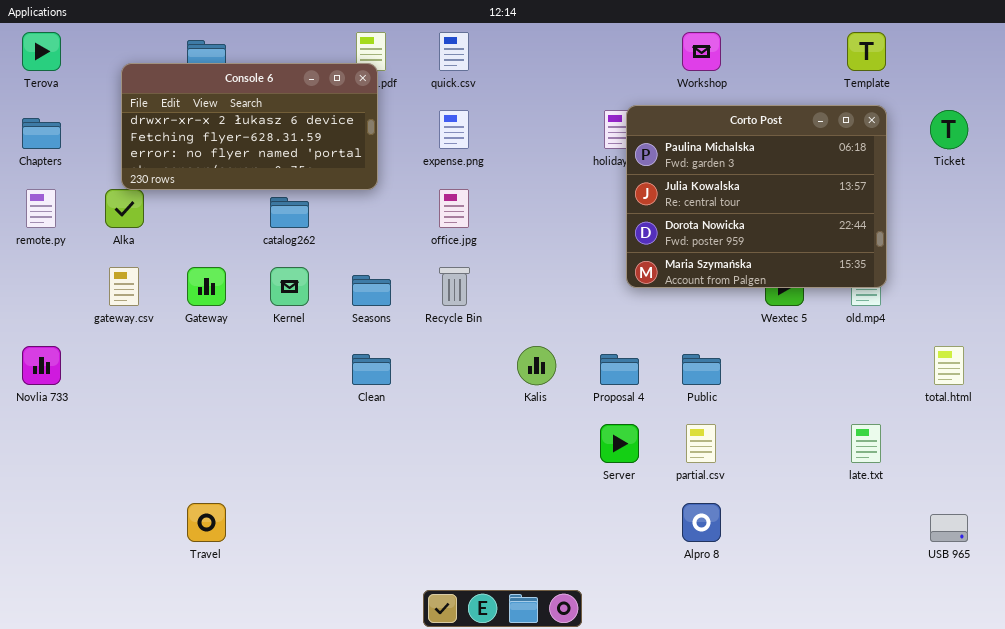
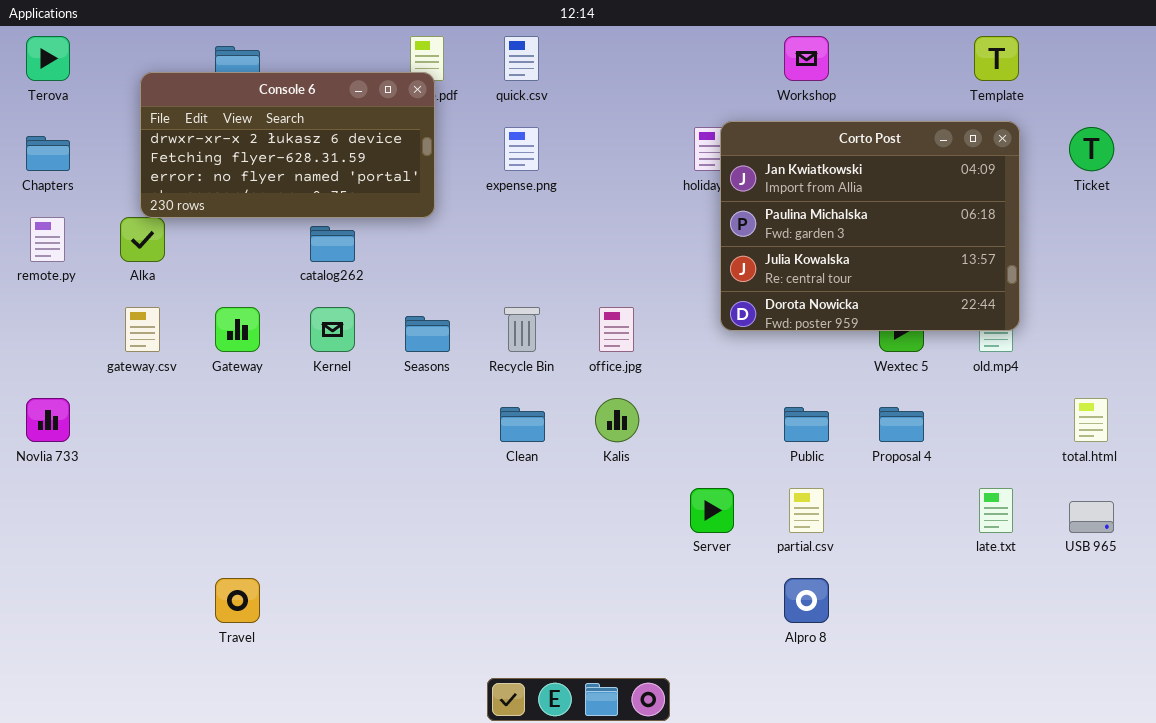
Corto Post: [626,105,887,288] -> [720,121,1020,331], scrolled up 1 row
office.jpg: [439,189,469,228] -> [599,307,634,352], moved
Clean: [352,354,391,385] -> [500,407,545,442], moved
Proposal 4: [600,354,639,385] -> [879,407,924,442], moved
USB 965: [930,514,968,542] -> [1069,501,1114,533], moved

